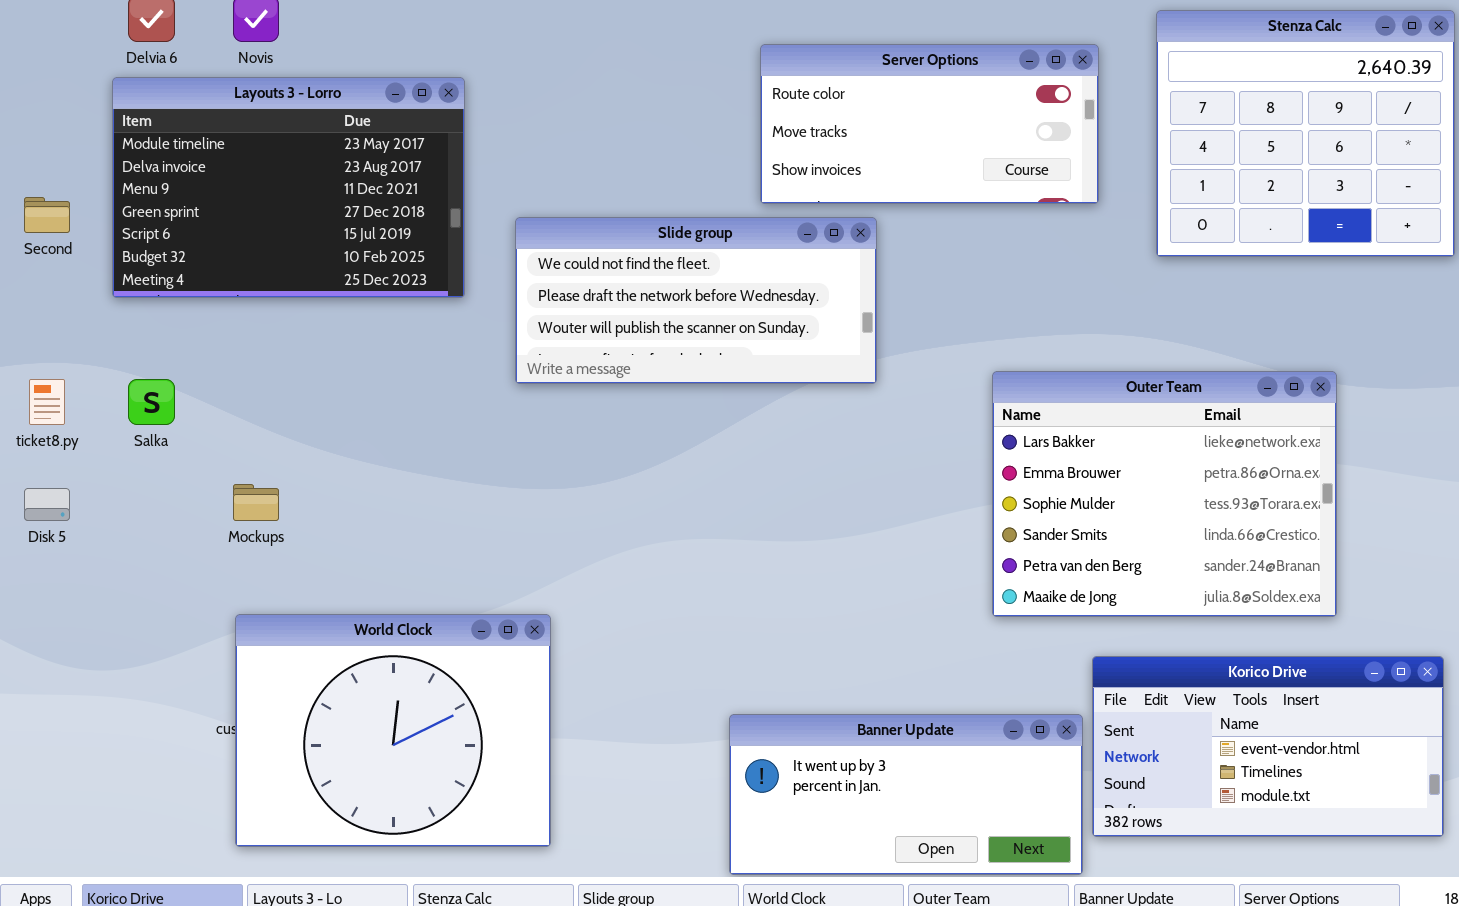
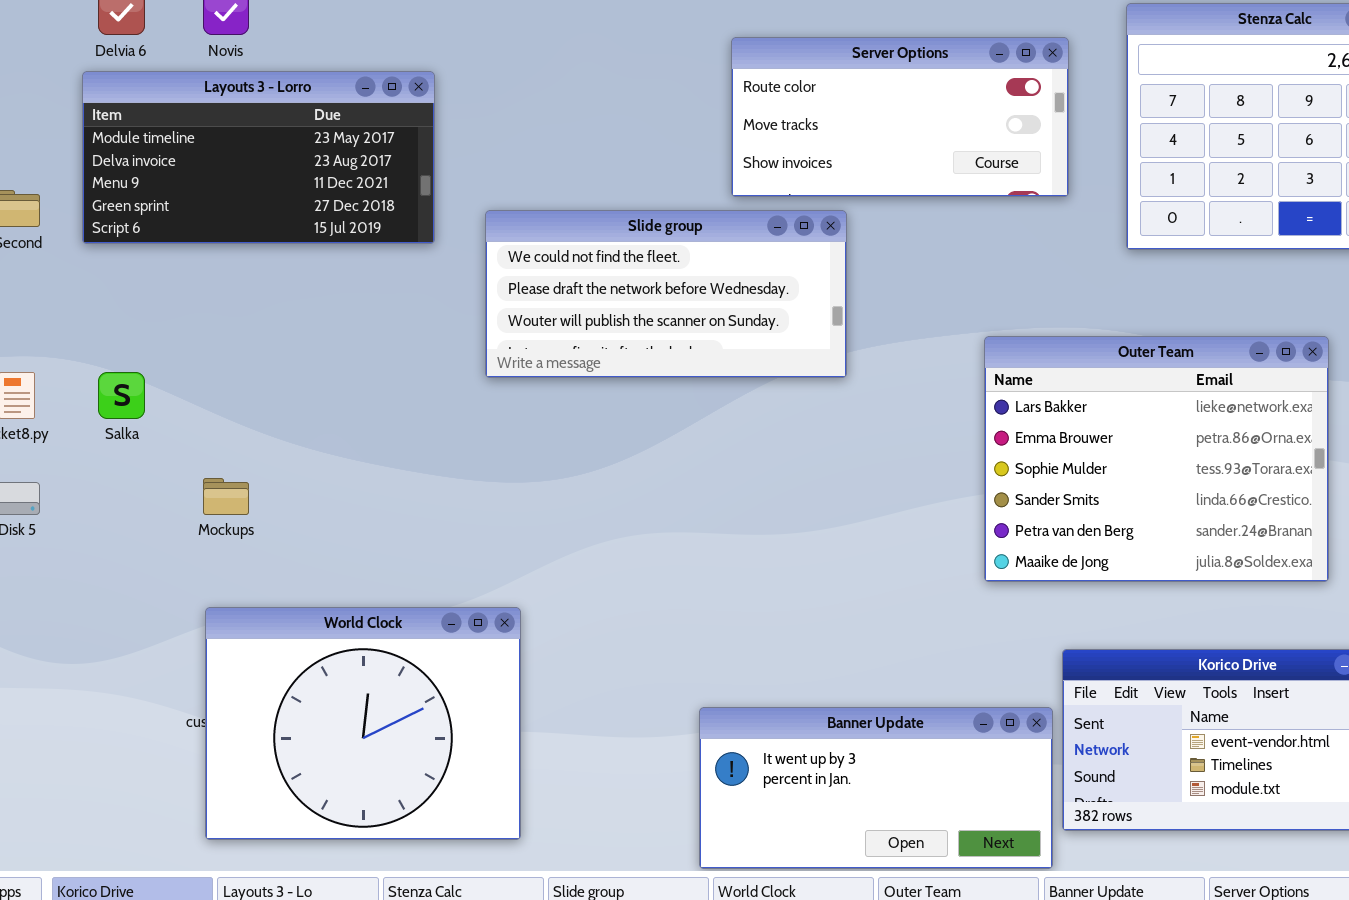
Layouts 3 - Lorro: [112,77,465,298] -> [82,71,435,244], resized
Outer Team: [992,371,1337,617] -> [984,336,1329,582], moved

